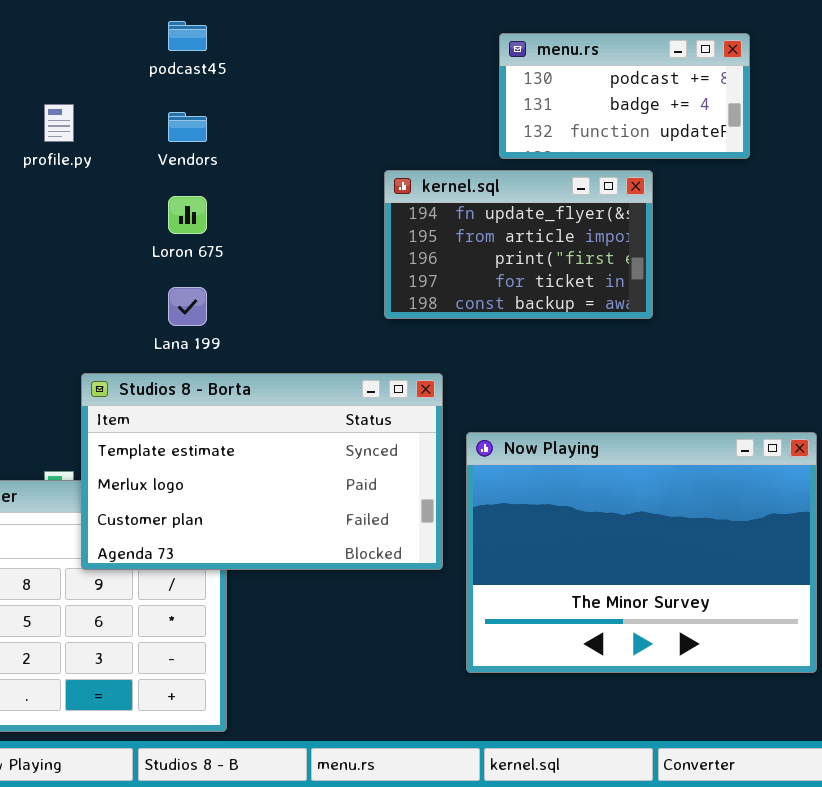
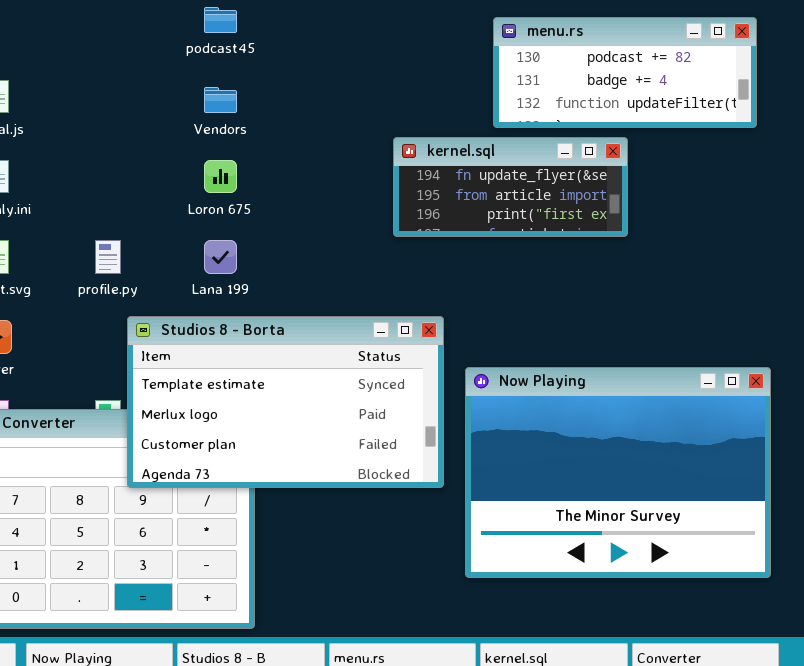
menu.rs: [499,33,750,159] -> [493,17,757,128], resized
profile.py: [44,104,74,142] -> [95,240,121,274], moved
kernel.sql: [384,170,653,319] -> [393,137,628,237], resized

